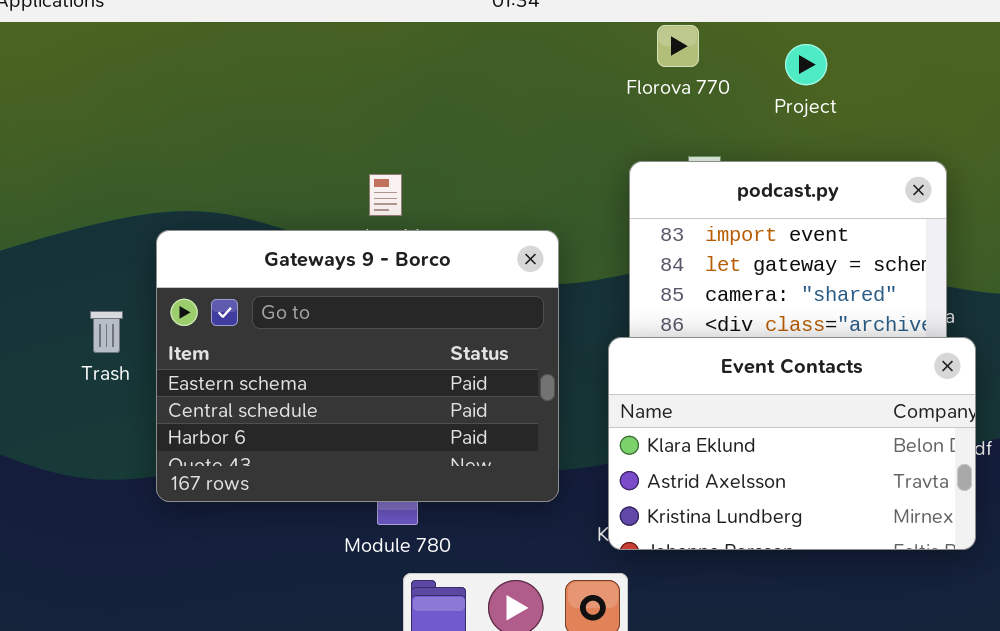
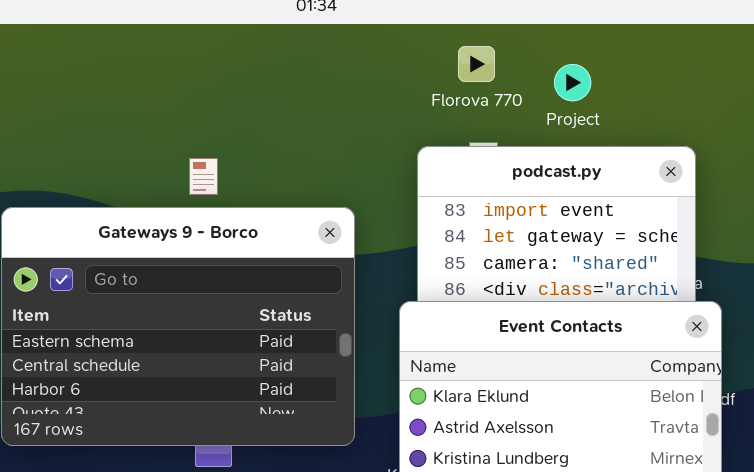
Florova 770: [657,25,699,67] -> [458,46,495,82], moved
Project: [785,44,827,85] -> [554,64,591,101], moved

